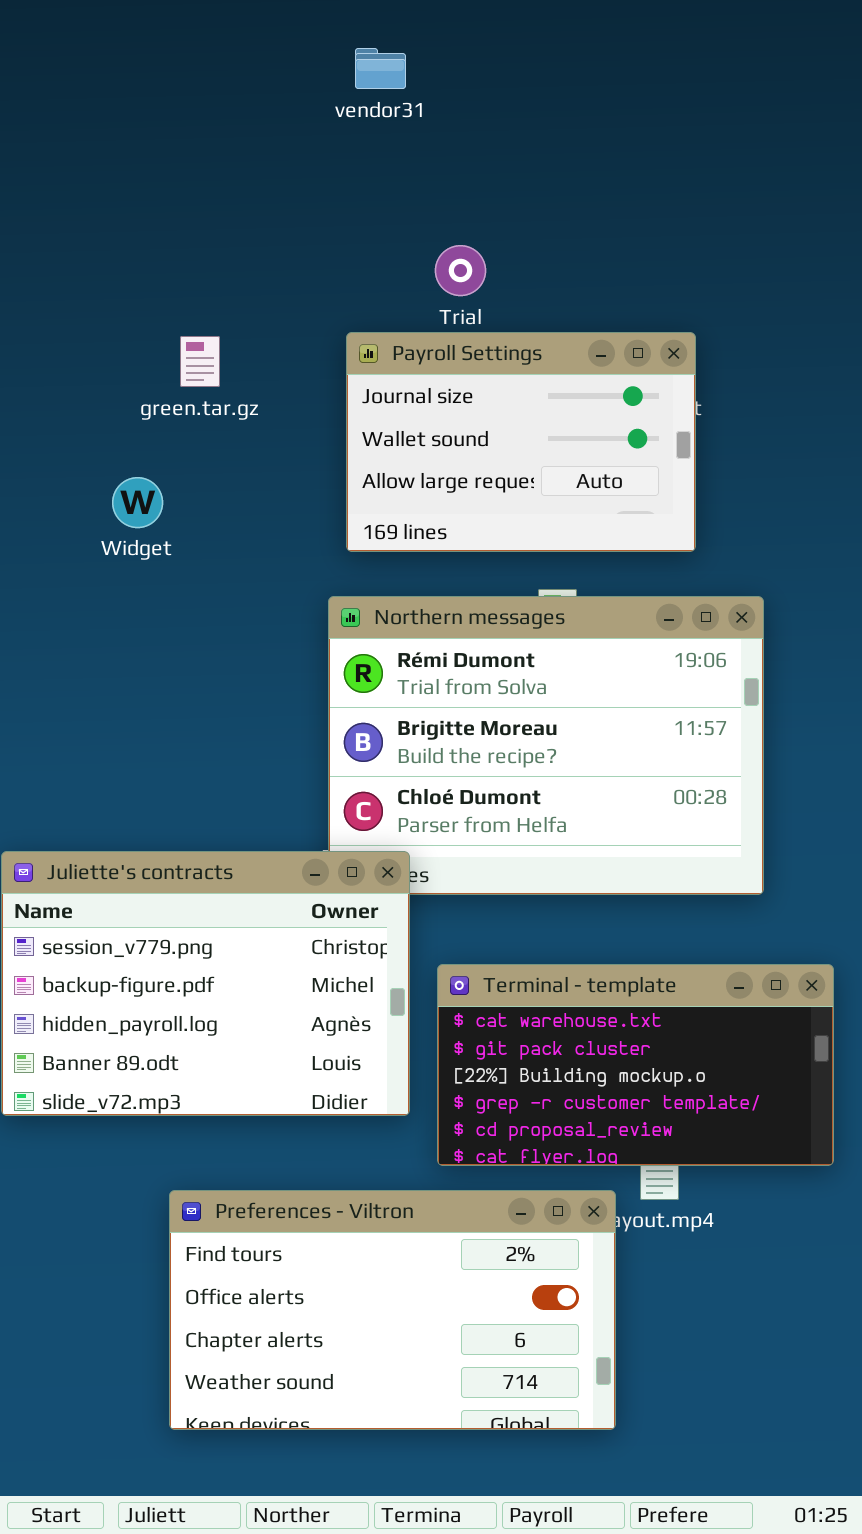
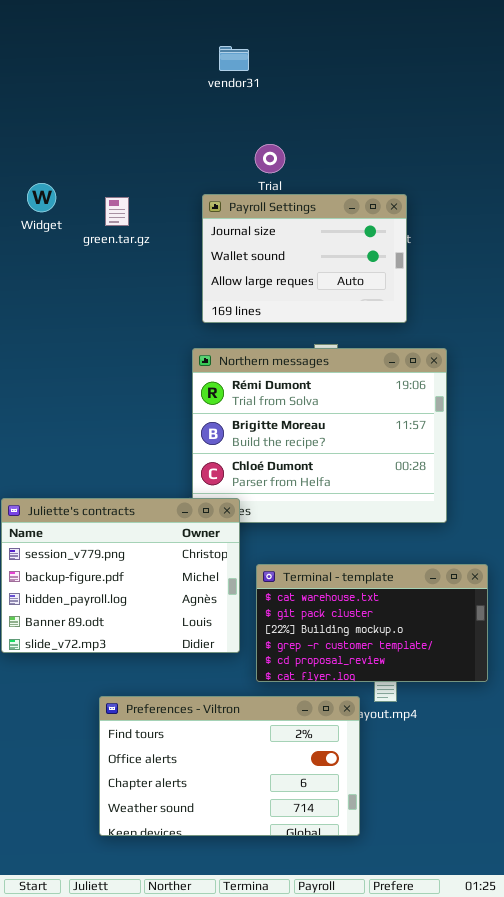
vendor31: [355,48,406,89] -> [219,46,249,71], moved
Widget: [112,477,163,528] -> [27,183,56,212], moved

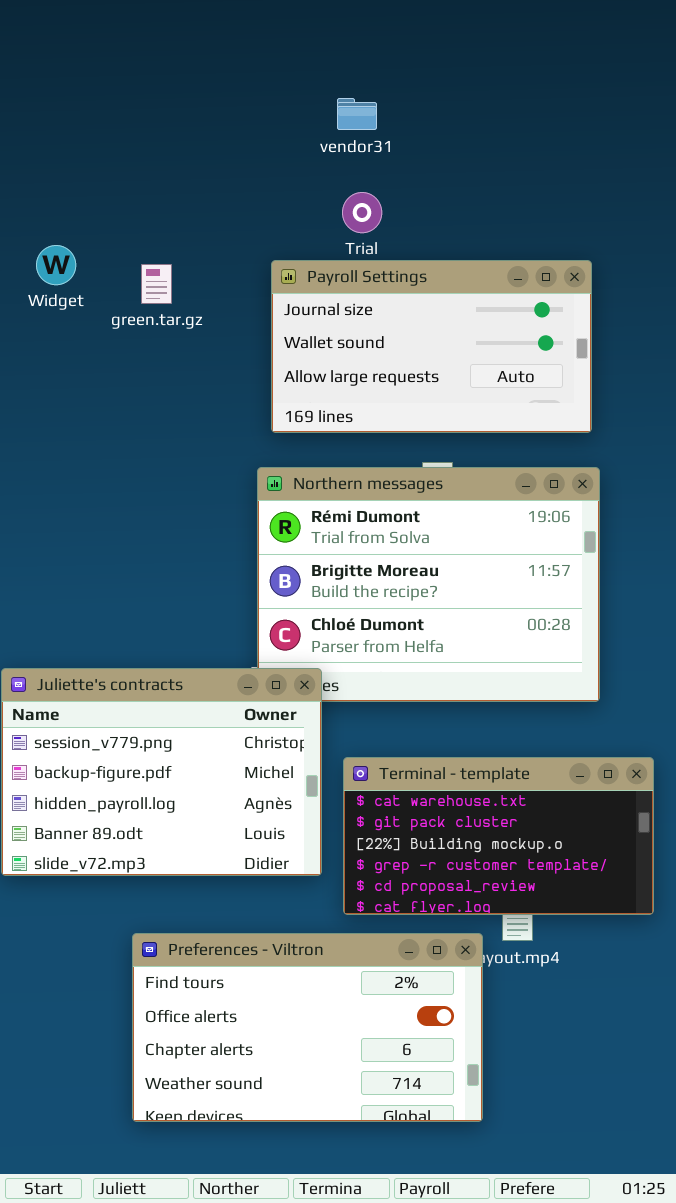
vendor31: [219,46,249,71] -> [337,98,377,130], moved
Payroll Settings: [202,194,407,323] -> [271,260,592,433], resized

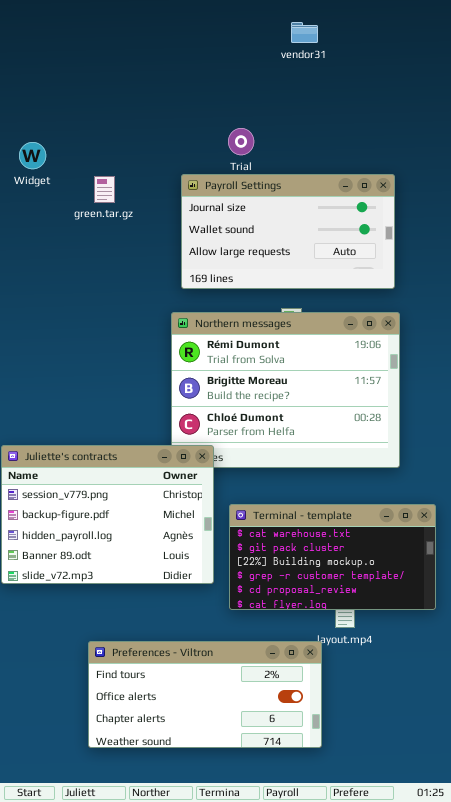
vendor31: [337,98,377,130] -> [291,22,318,43], moved
Widget: [36,245,76,285] -> [19,142,46,169], moved
Preferences - Viltron: [132,933,483,1122] -> [88,641,322,748], resized

